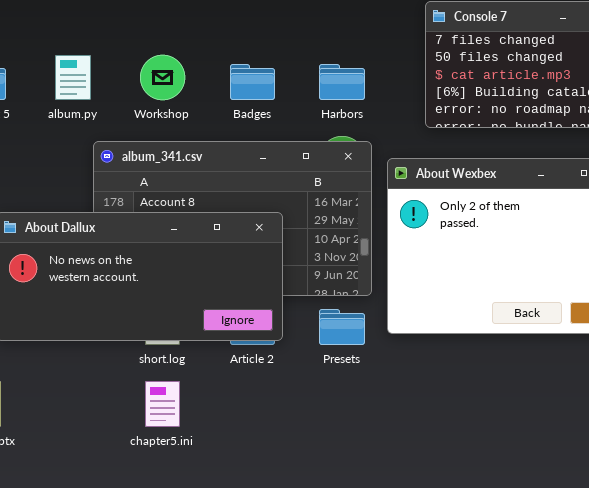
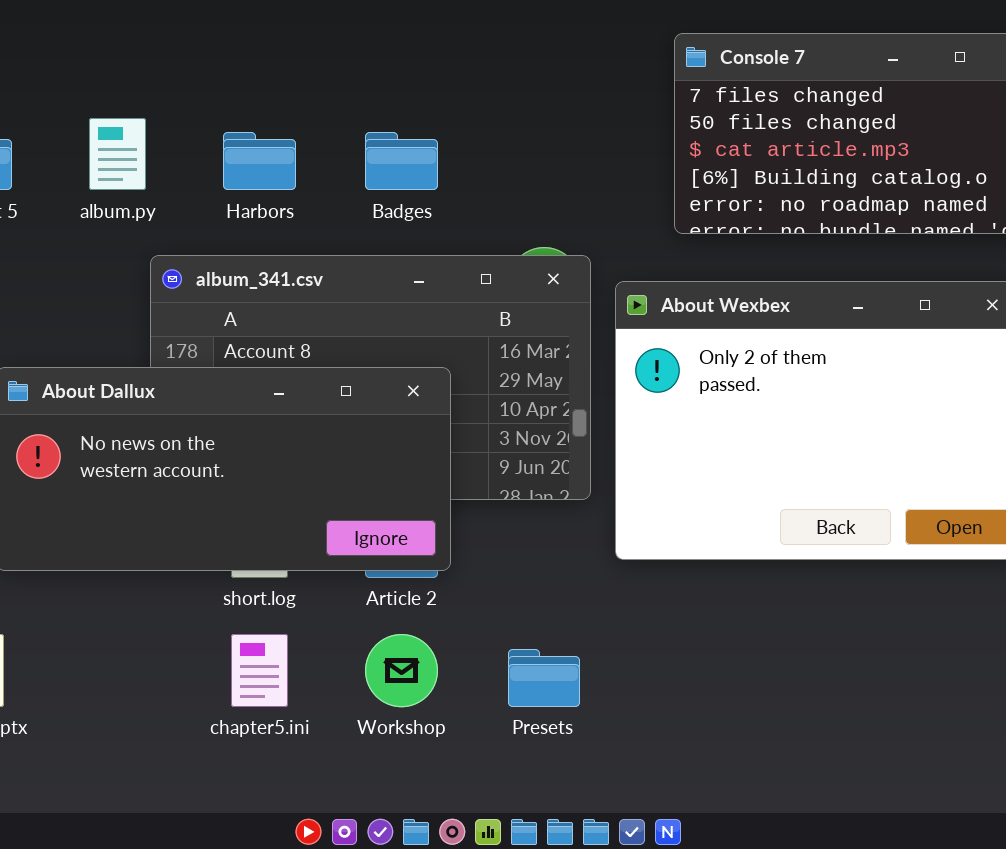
Workshop: [140,55,185,100] -> [365,634,438,707], moved
Harbors: [319,64,365,100] -> [223,132,296,190], moved
Presets: [319,309,365,345] -> [508,649,580,707], moved

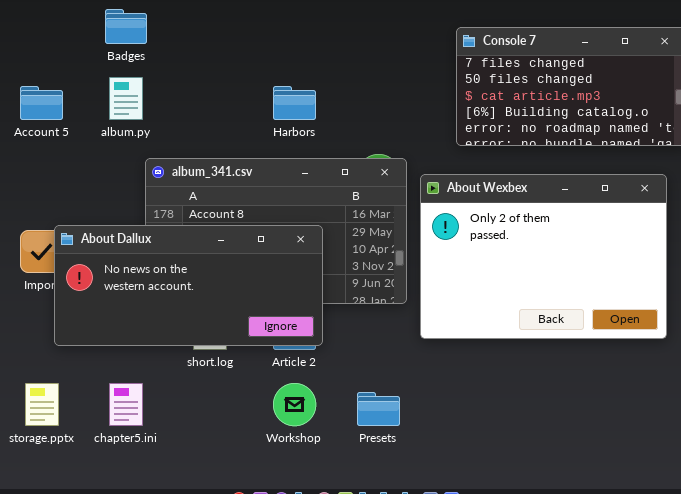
Harbors: [223,132,296,190] -> [273,86,316,120], moved
Badges: [365,132,438,190] -> [105,9,147,44], moved
chapter5.ini: [231,634,288,707] -> [109,383,143,426], moved

